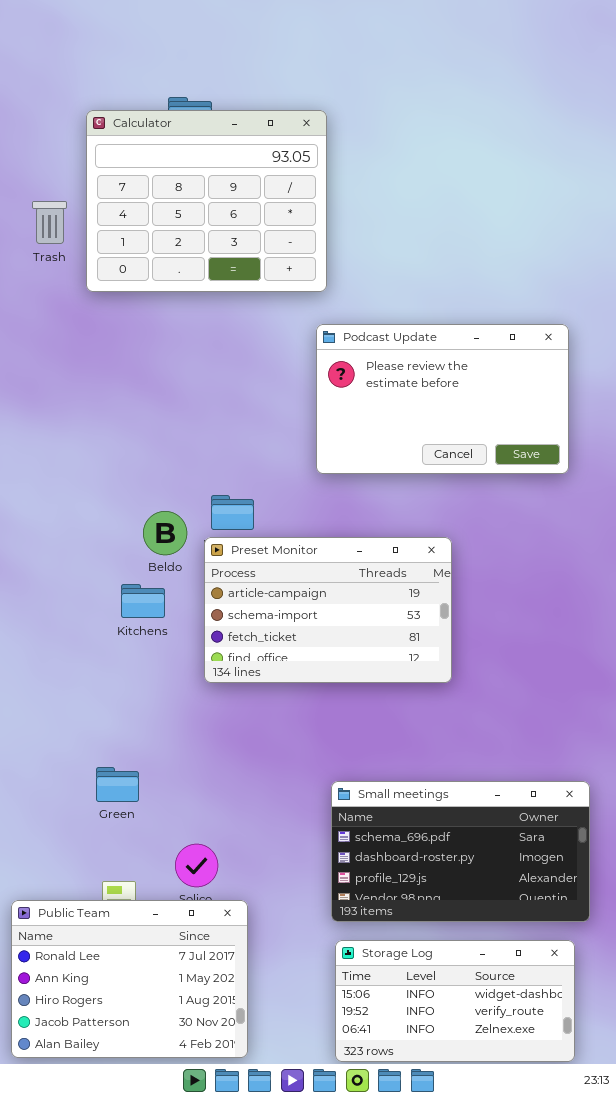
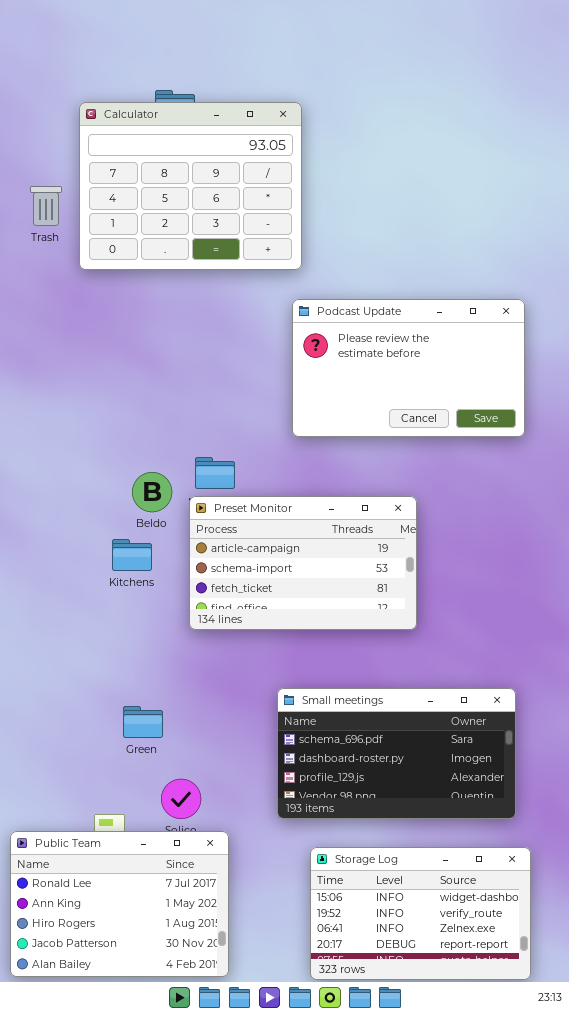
Green: [96,767,139,802] -> [123,706,163,738], moved
Small meetings: [331,781,590,922] -> [277,688,516,819], moved
Storage Log: [335,940,575,1062] -> [310,847,531,980], resized

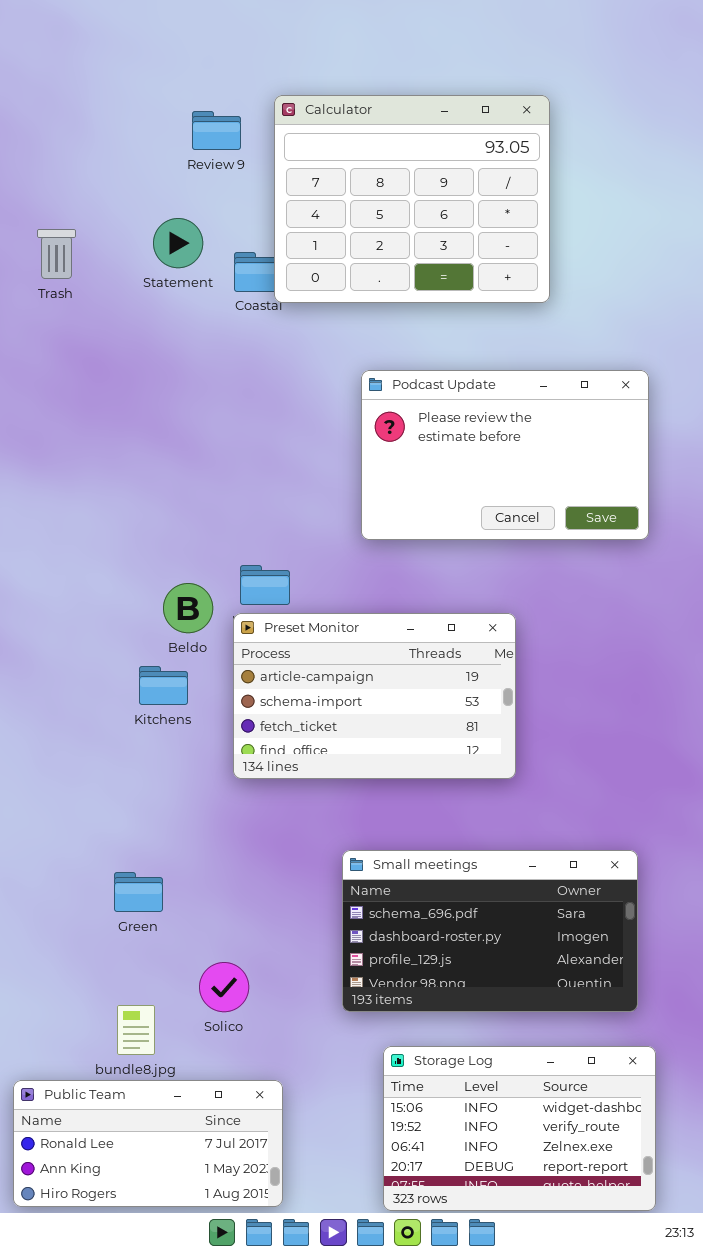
Calculator: [79,102,302,270] -> [274,95,550,303], moved
Green: [123,706,163,738] -> [114,872,163,912], moved
Public Team: [10,831,229,977] -> [13,1080,283,1207], resized

